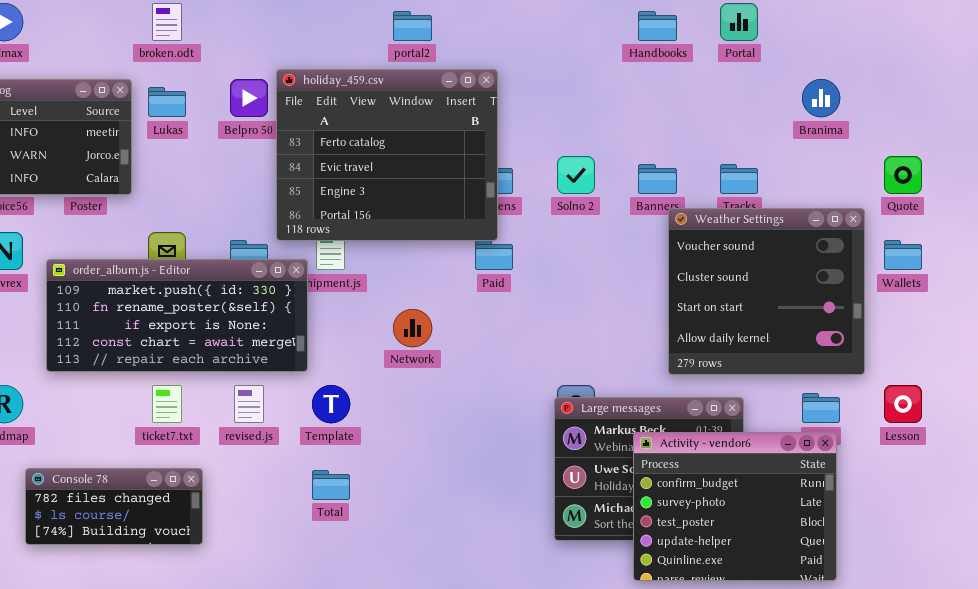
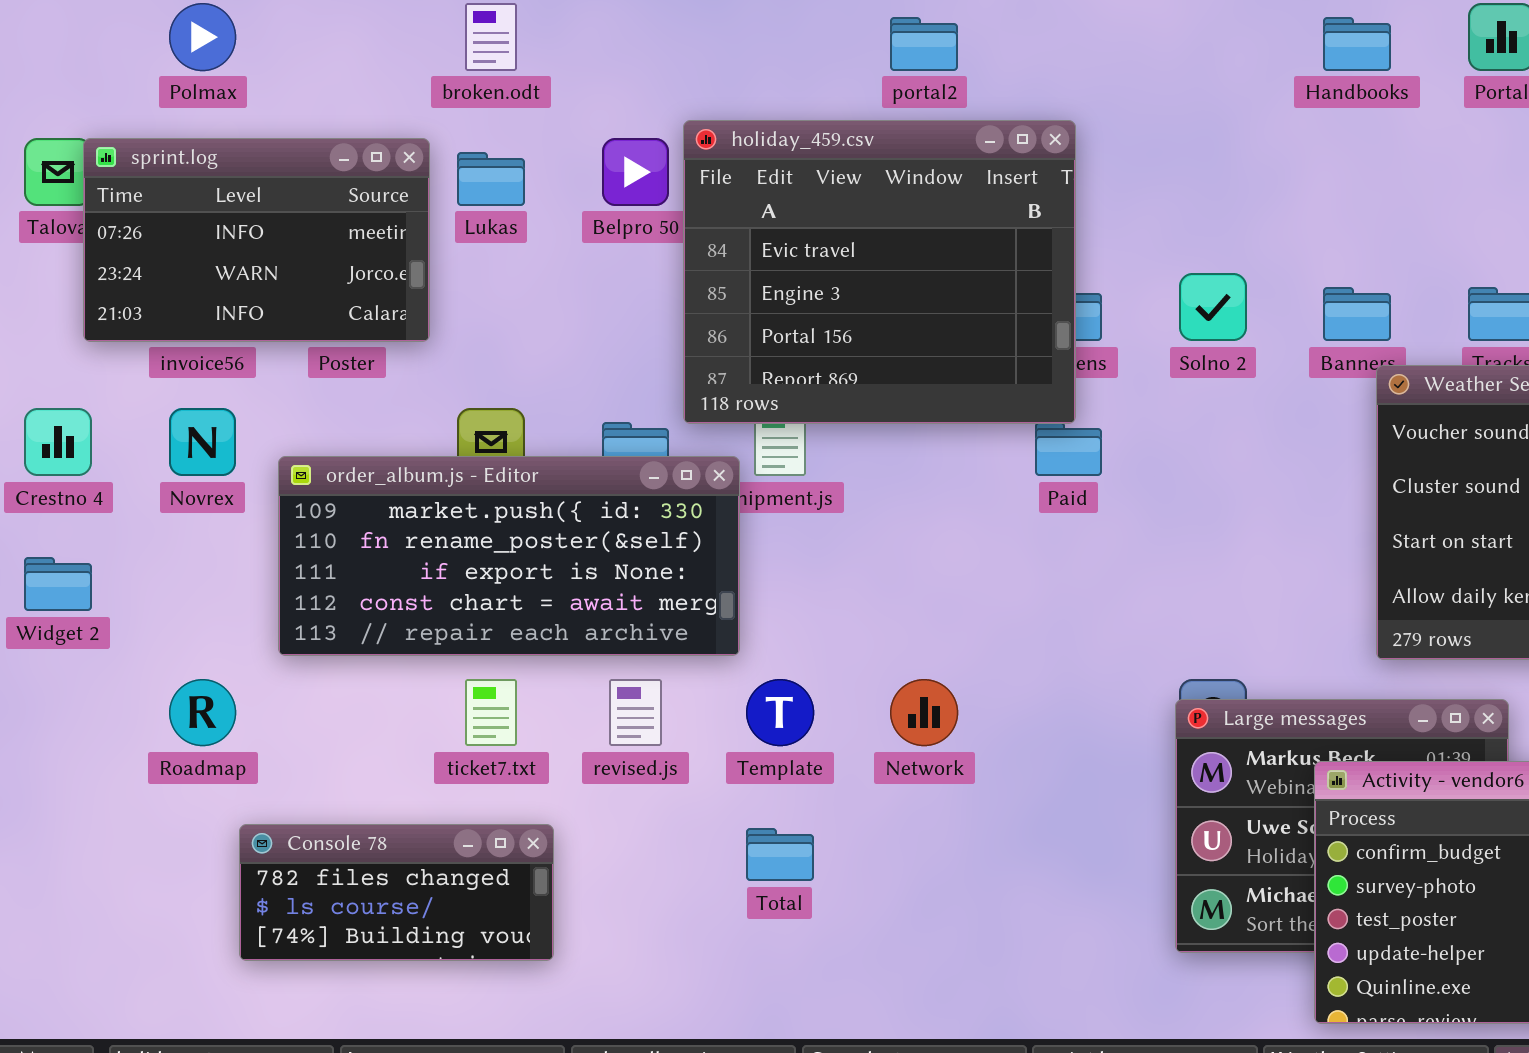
holiday_459.csv: [276,69,498,241] -> [683,120,1076,424], scrolled down 1 row
Network: [393,309,432,347] -> [890,679,958,746], moved

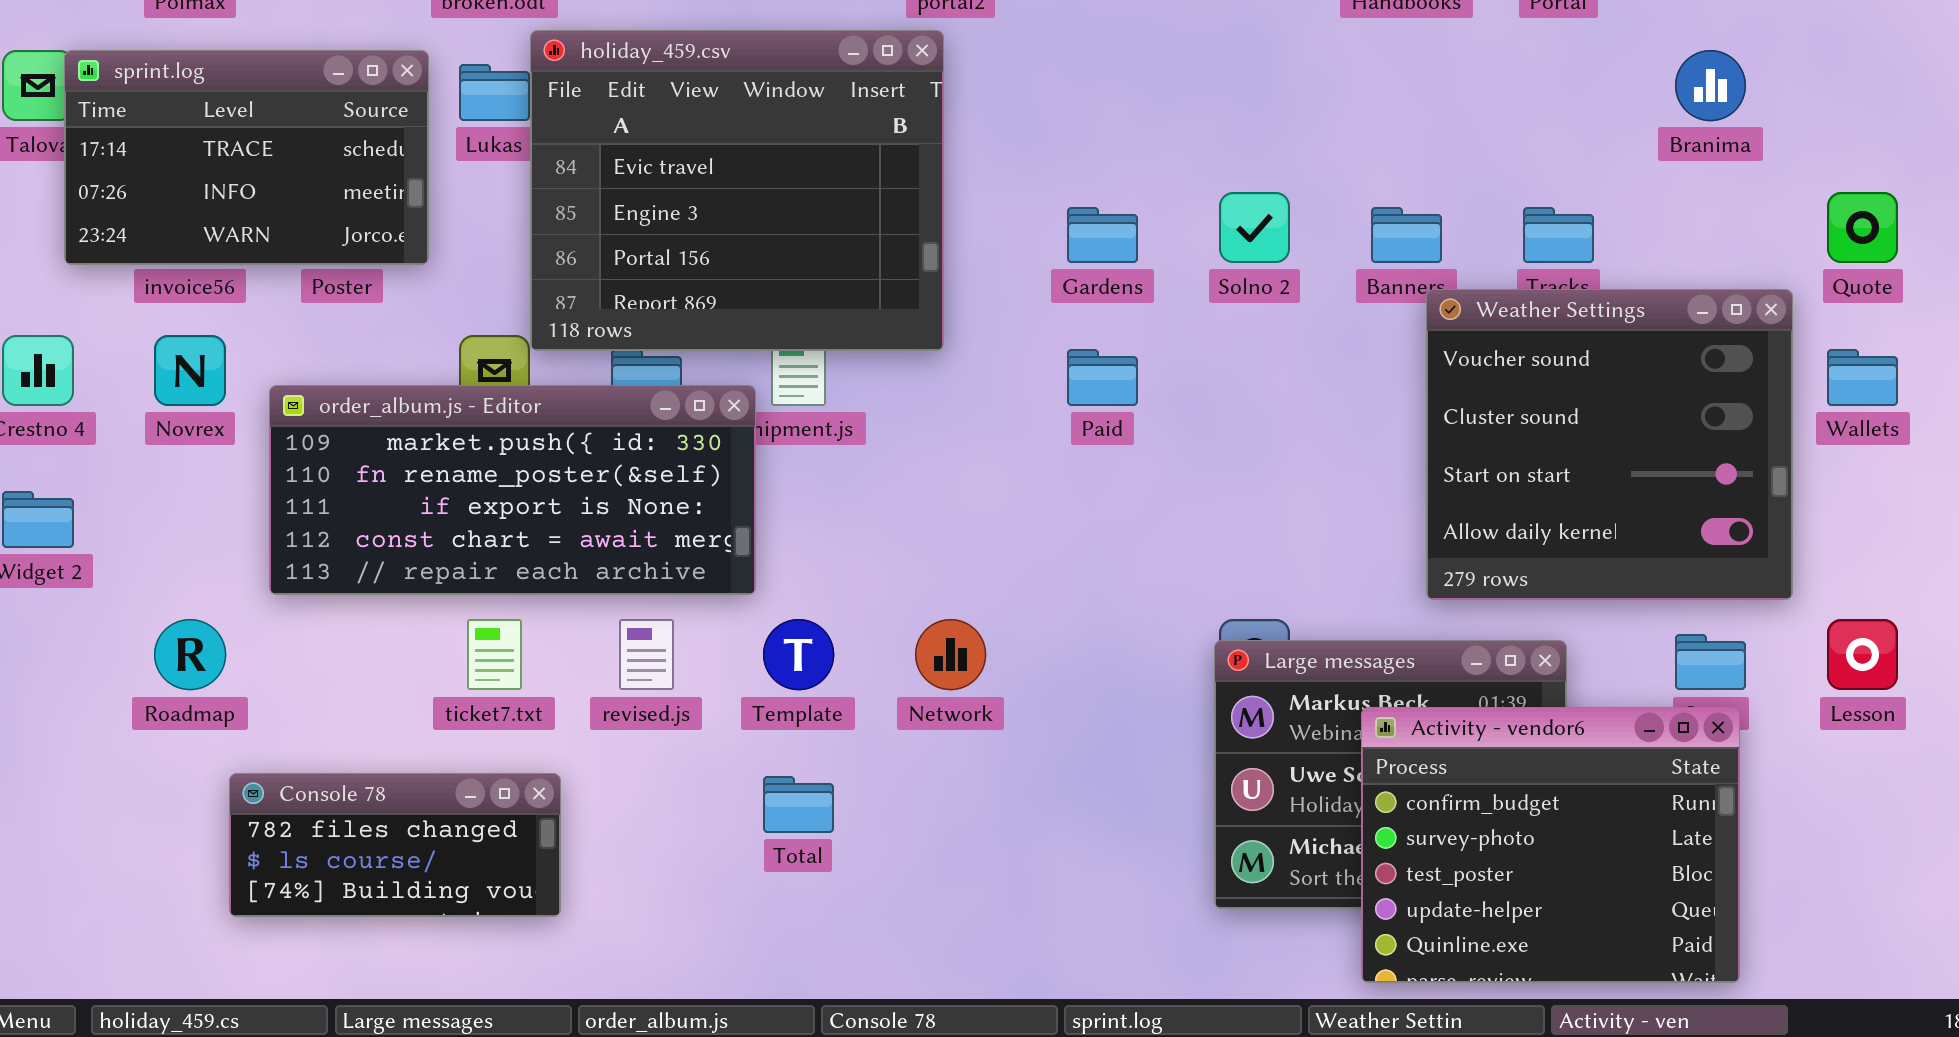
holiday_459.csv: [683,120,1076,424] -> [530,30,944,351], moved
sprint.log: [83,138,430,342] -> [64,50,429,265], scrolled up 1 row

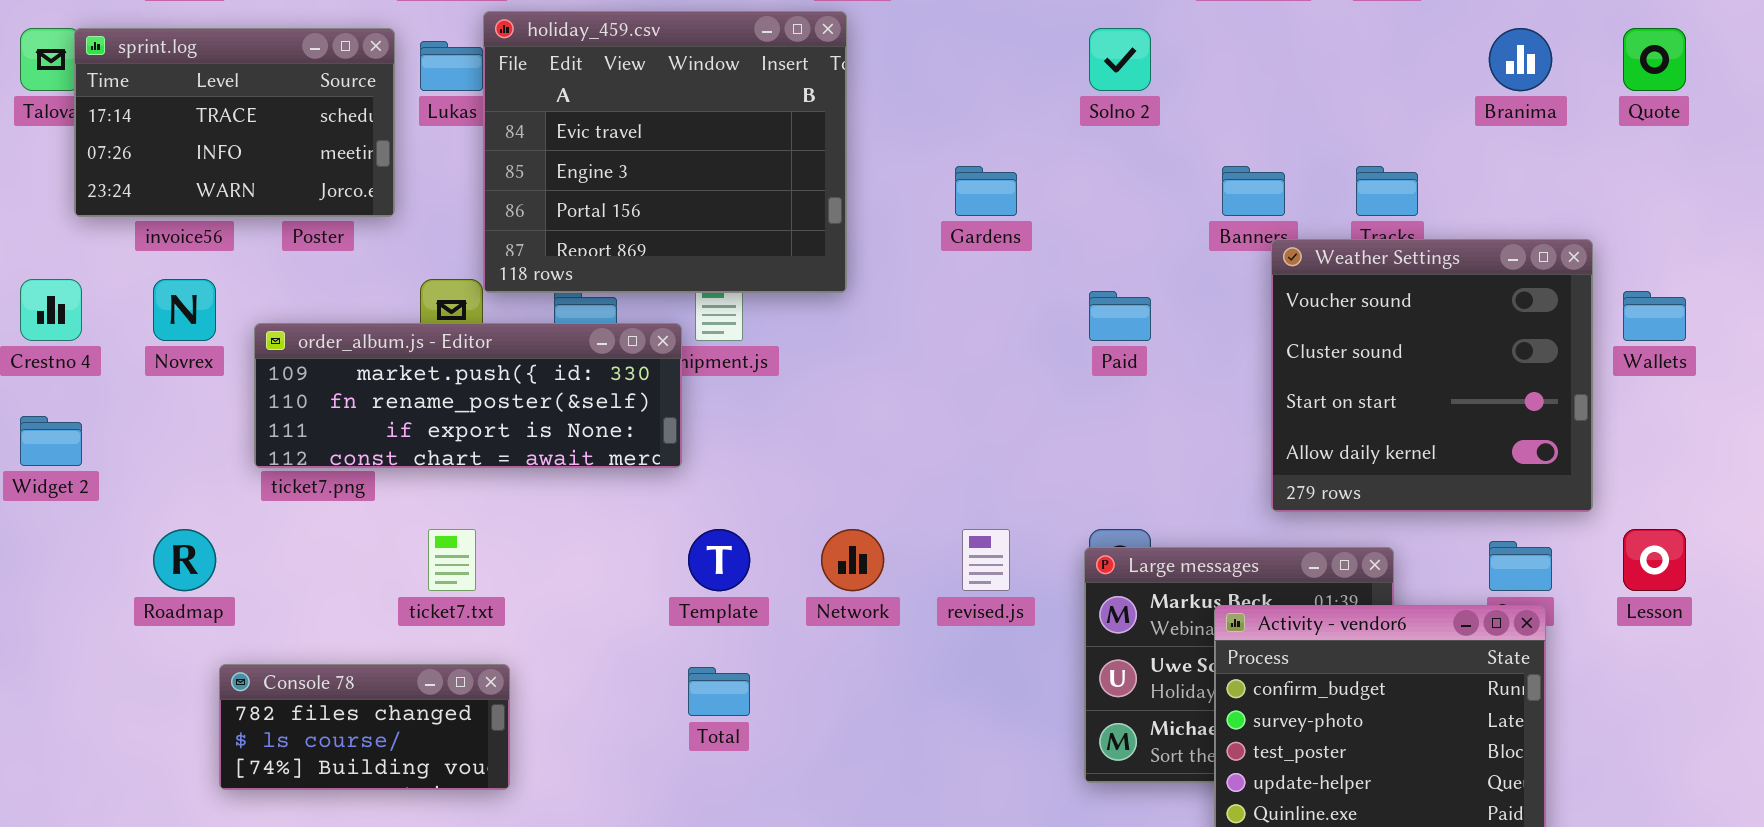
Solno 2: [1219,192,1290,263] -> [1089,28,1151,91], moved
Quote: [1827,192,1898,263] -> [1623,28,1686,91], moved
Paid: [1067,349,1138,406] -> [1089,291,1151,341], moved
order_album.js - Editor: [269,385,756,595] -> [254,323,682,468], resized
revised.js: [619,619,674,690] -> [962,529,1010,591], moved

